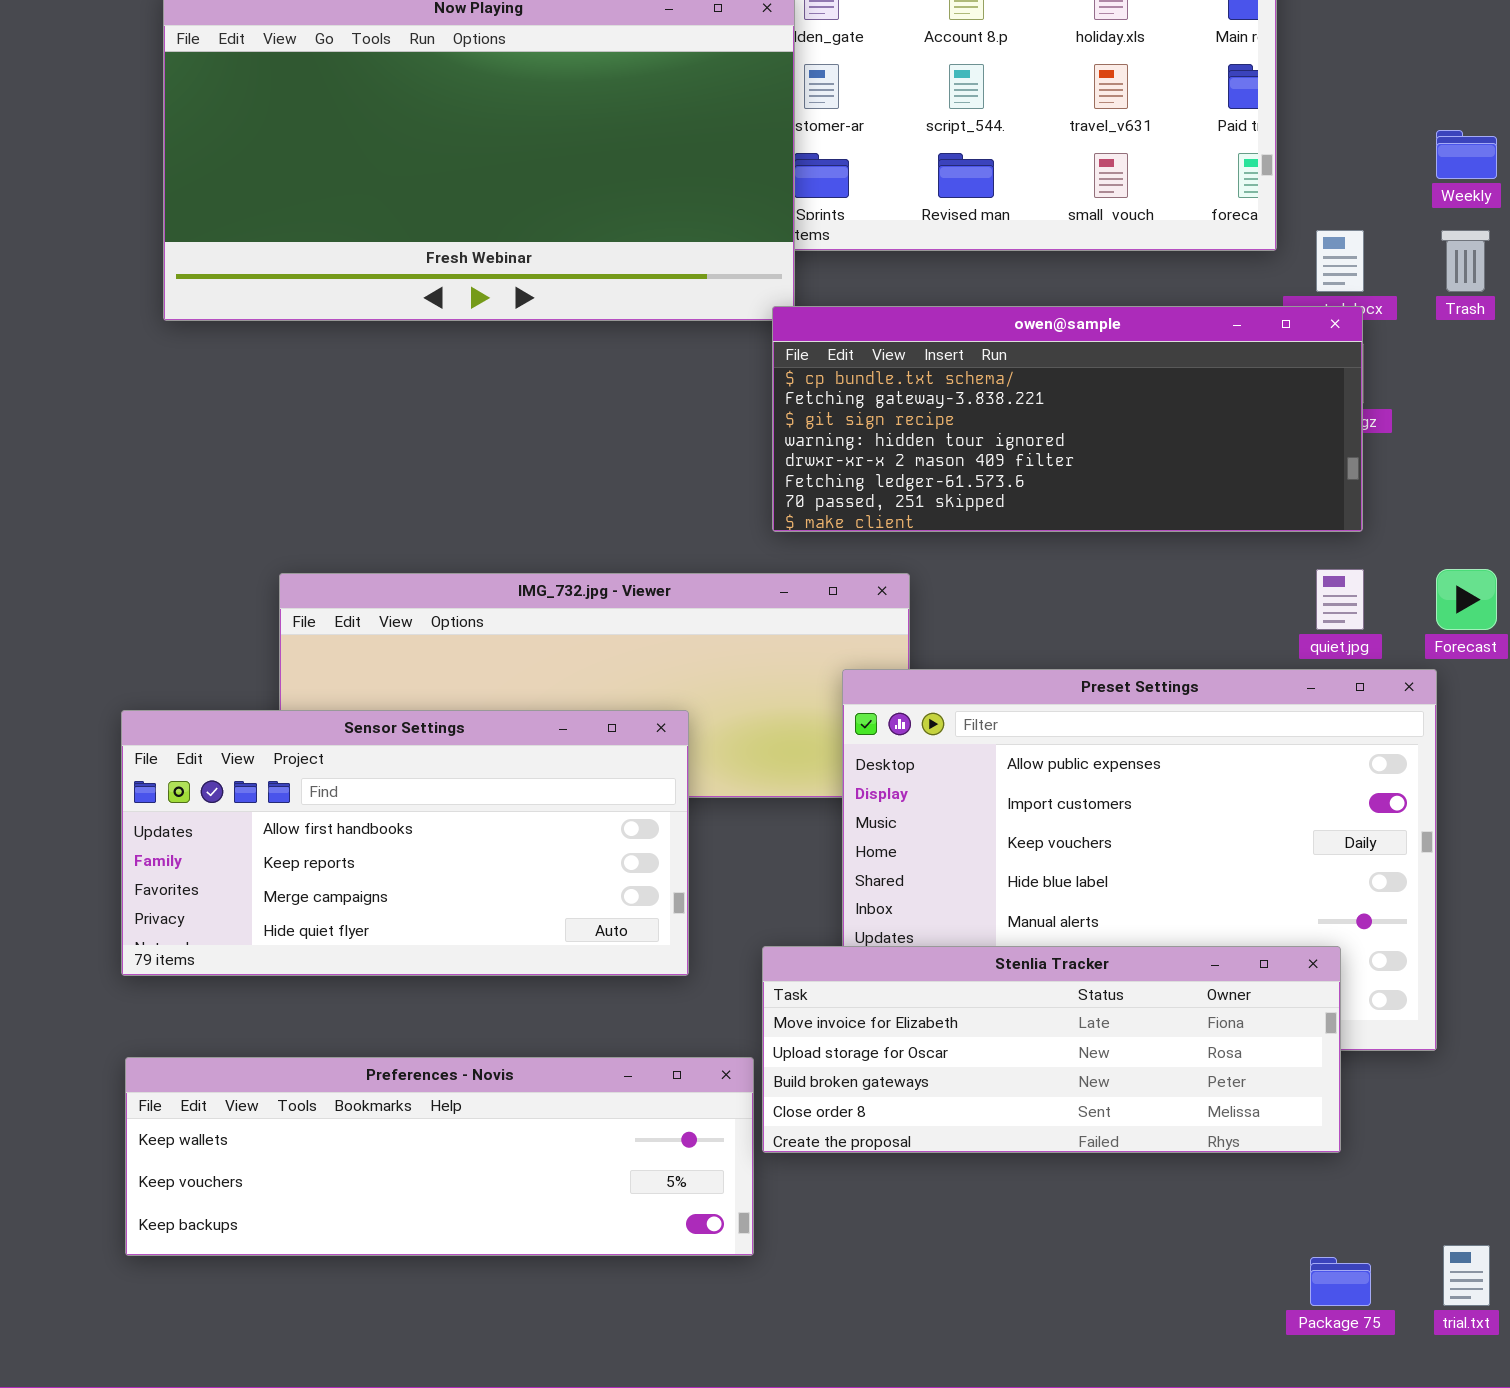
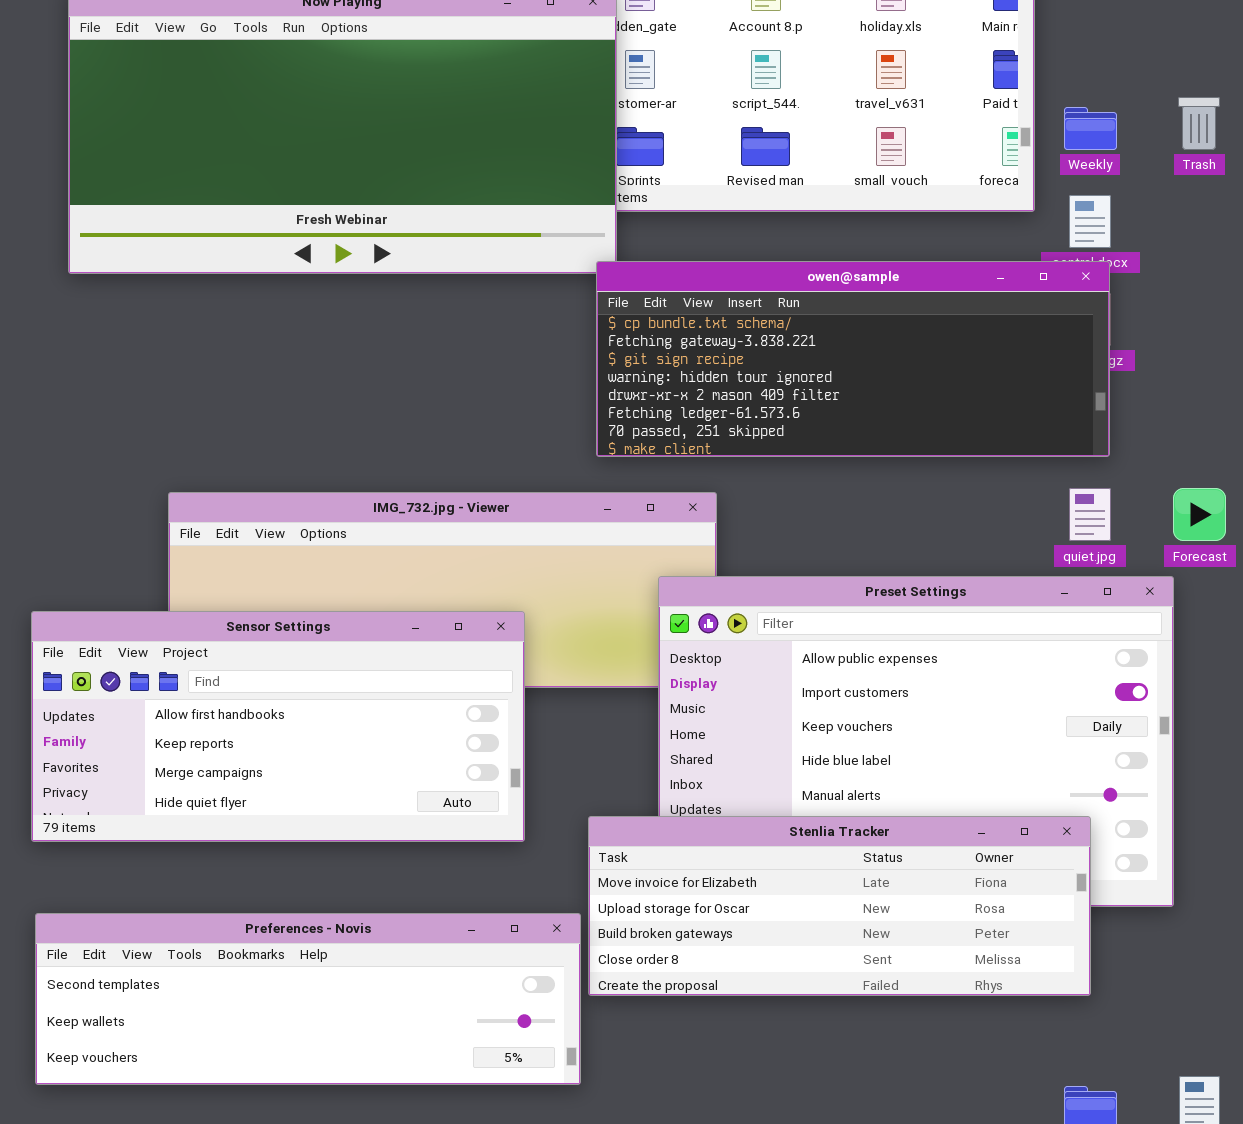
Weekly: [1436,130,1497,179] -> [1064,107,1117,150], moved
Trash: [1441,230,1490,292] -> [1178,97,1220,150], moved
Preferences - Novis: [125,1057,754,1256] -> [35,913,581,1085], scrolled up 1 row

